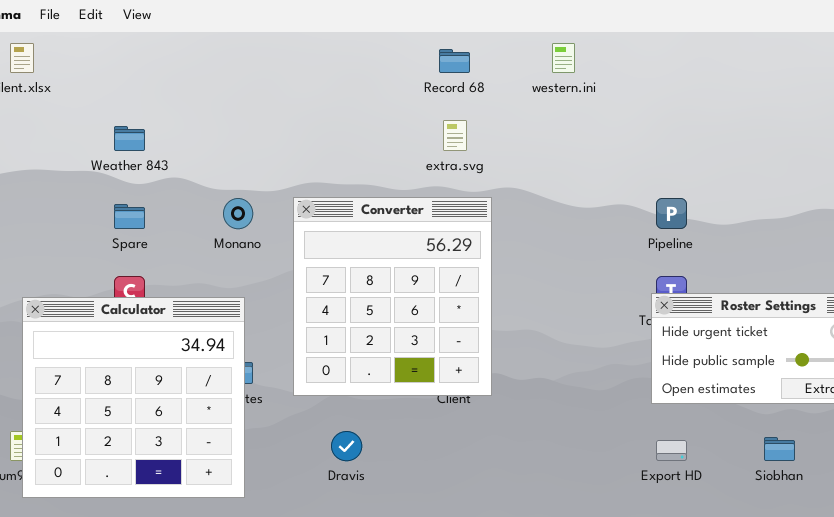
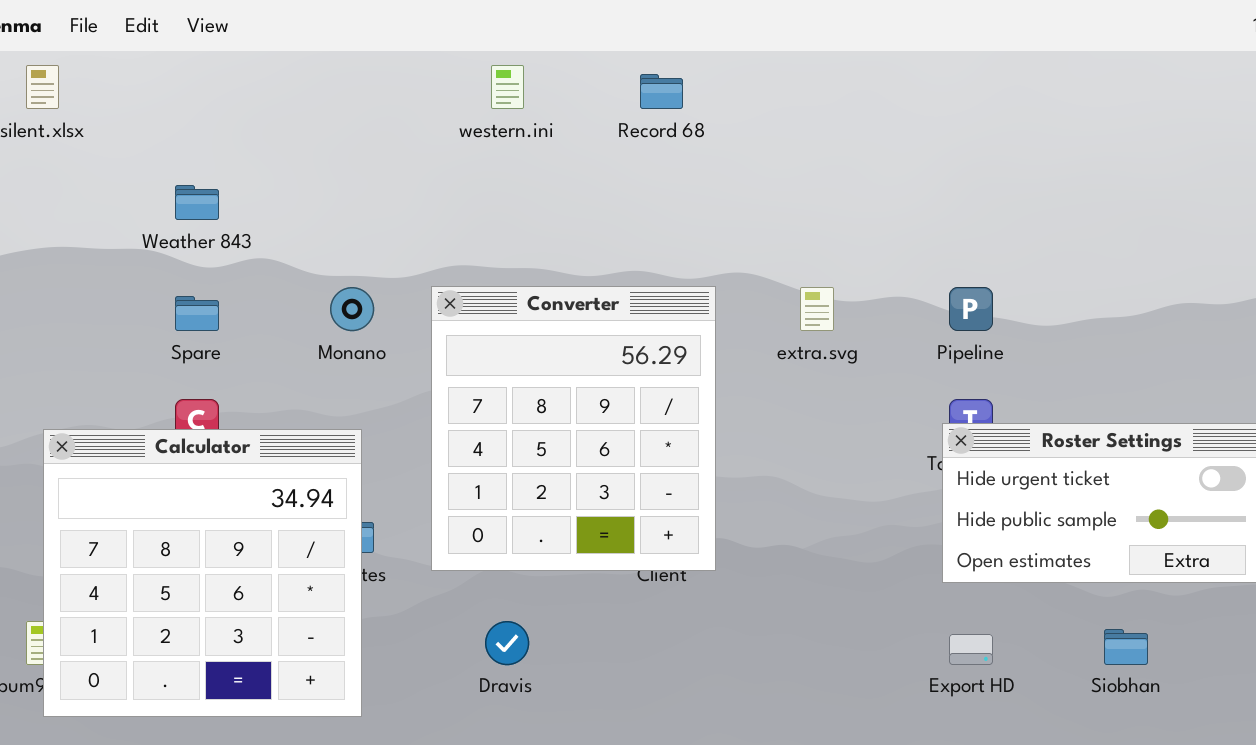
western.ini: [552,43,575,73] -> [491,65,524,109], moved
extra.svg: [443,120,467,151] -> [800,287,834,331], moved

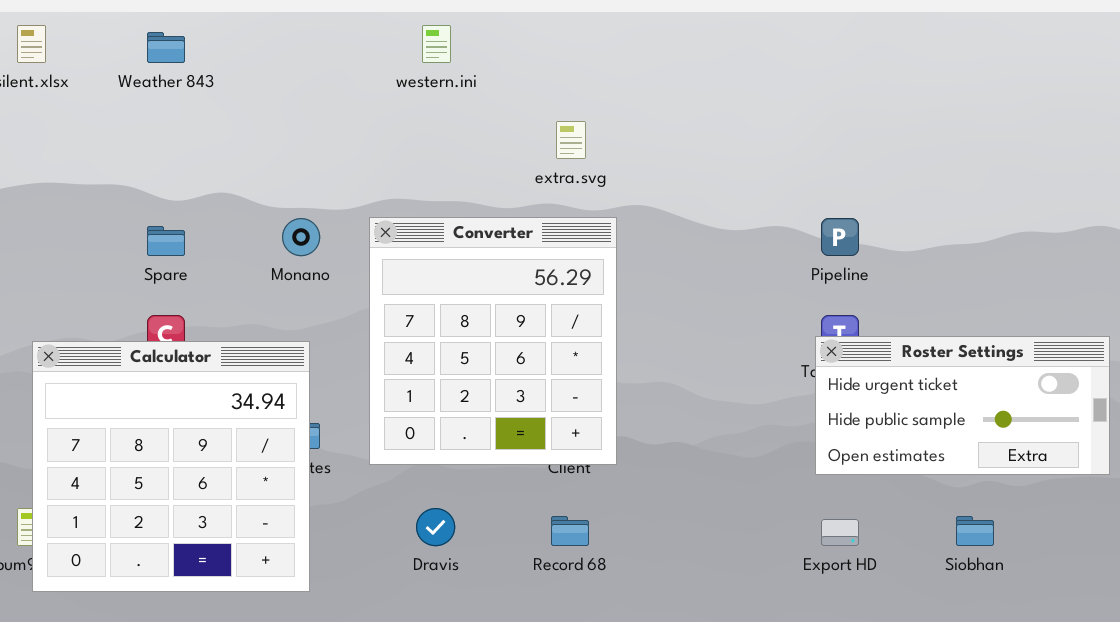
Record 68: [640,74,683,109] -> [551,516,589,546], moved
Weather 843: [175,185,219,220] -> [147,32,185,63], moved
extra.svg: [800,287,834,331] -> [556,121,586,159], moved

